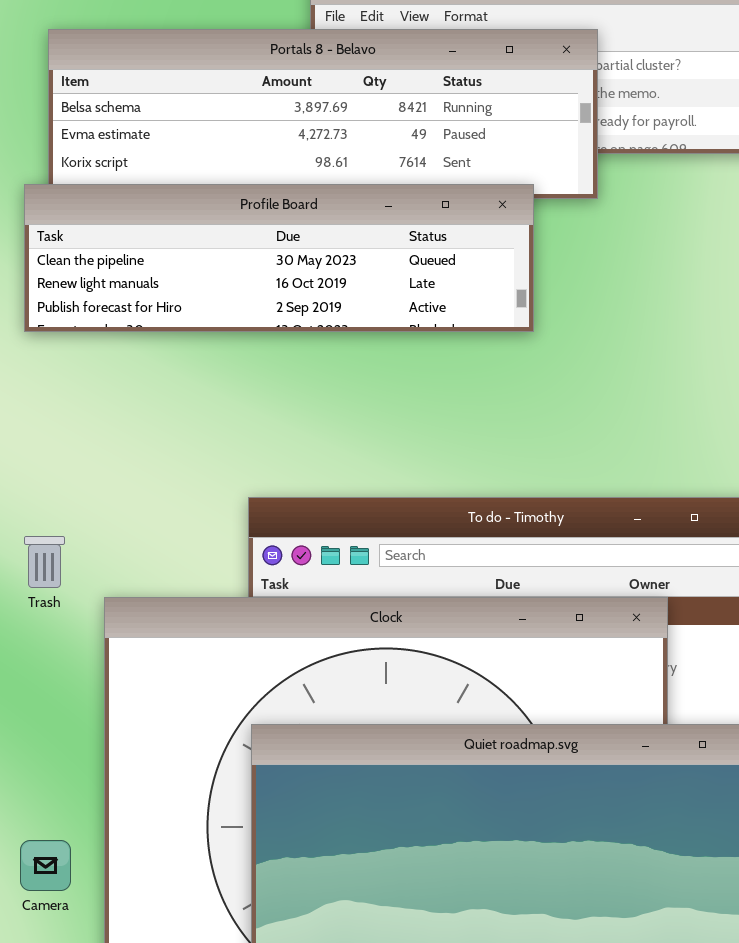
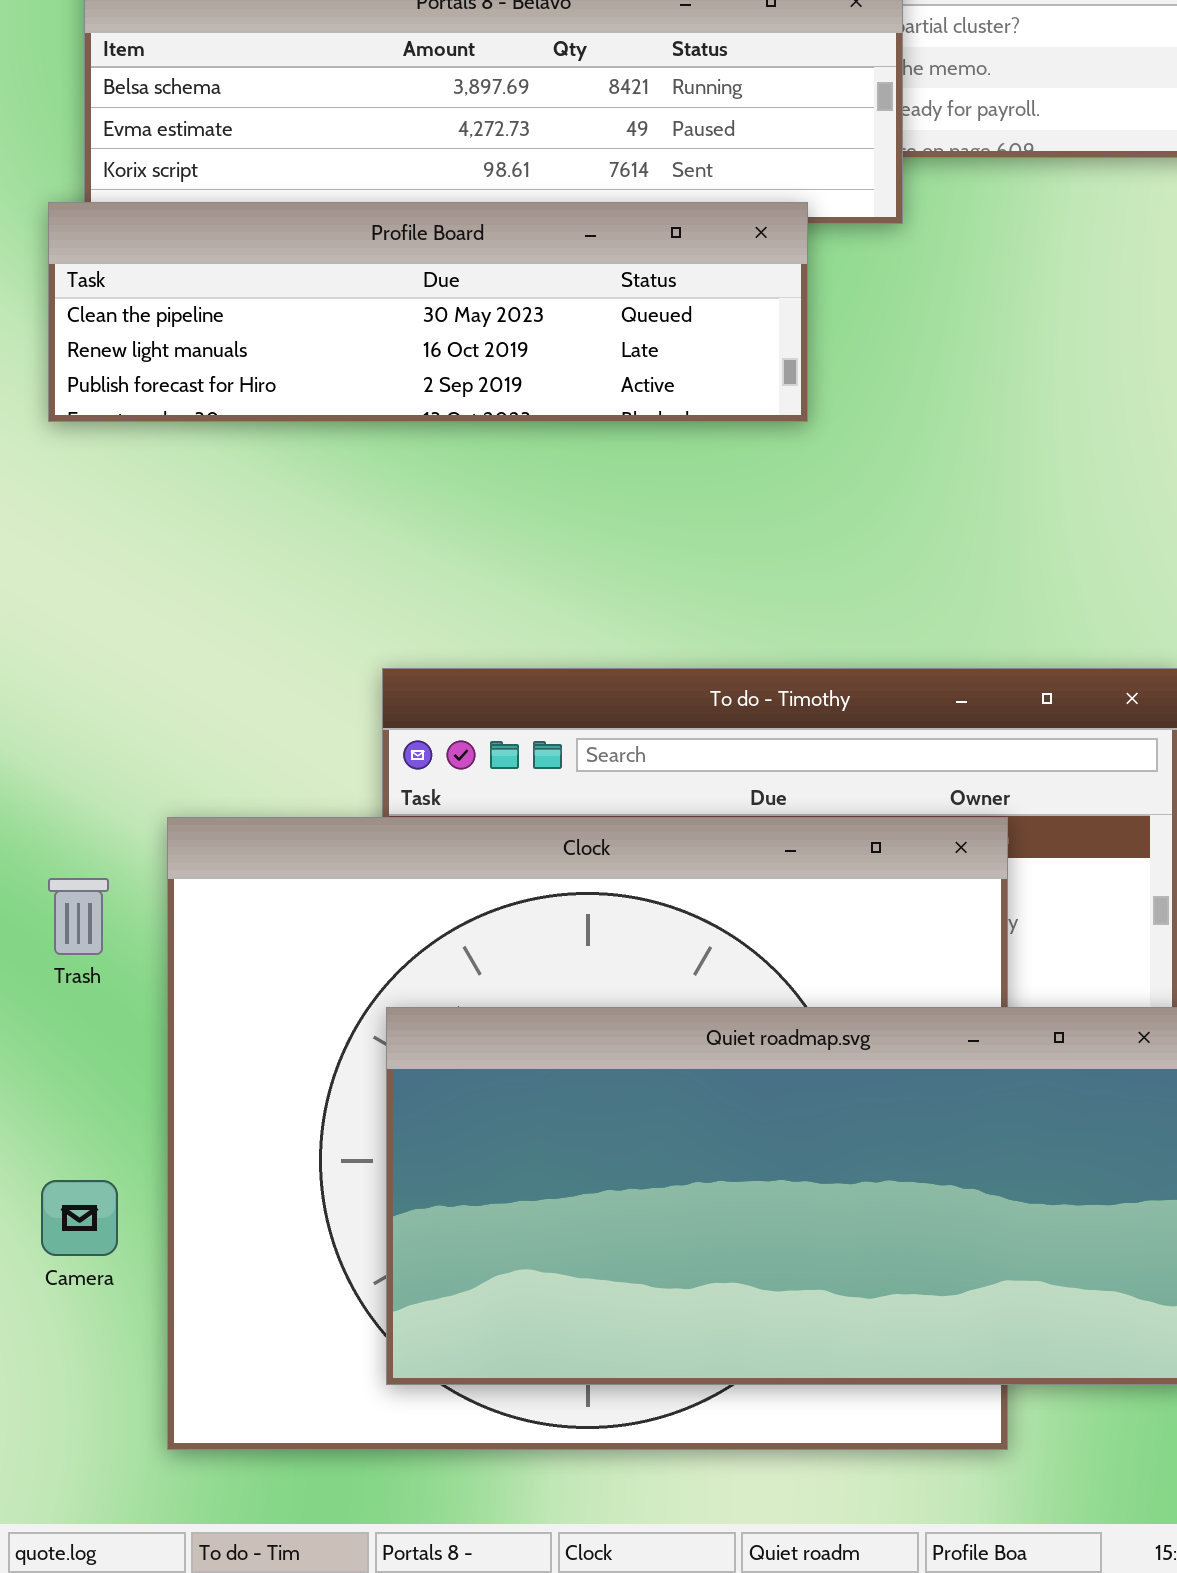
Trash: [24,536,65,588] -> [48,878,109,955], moved

